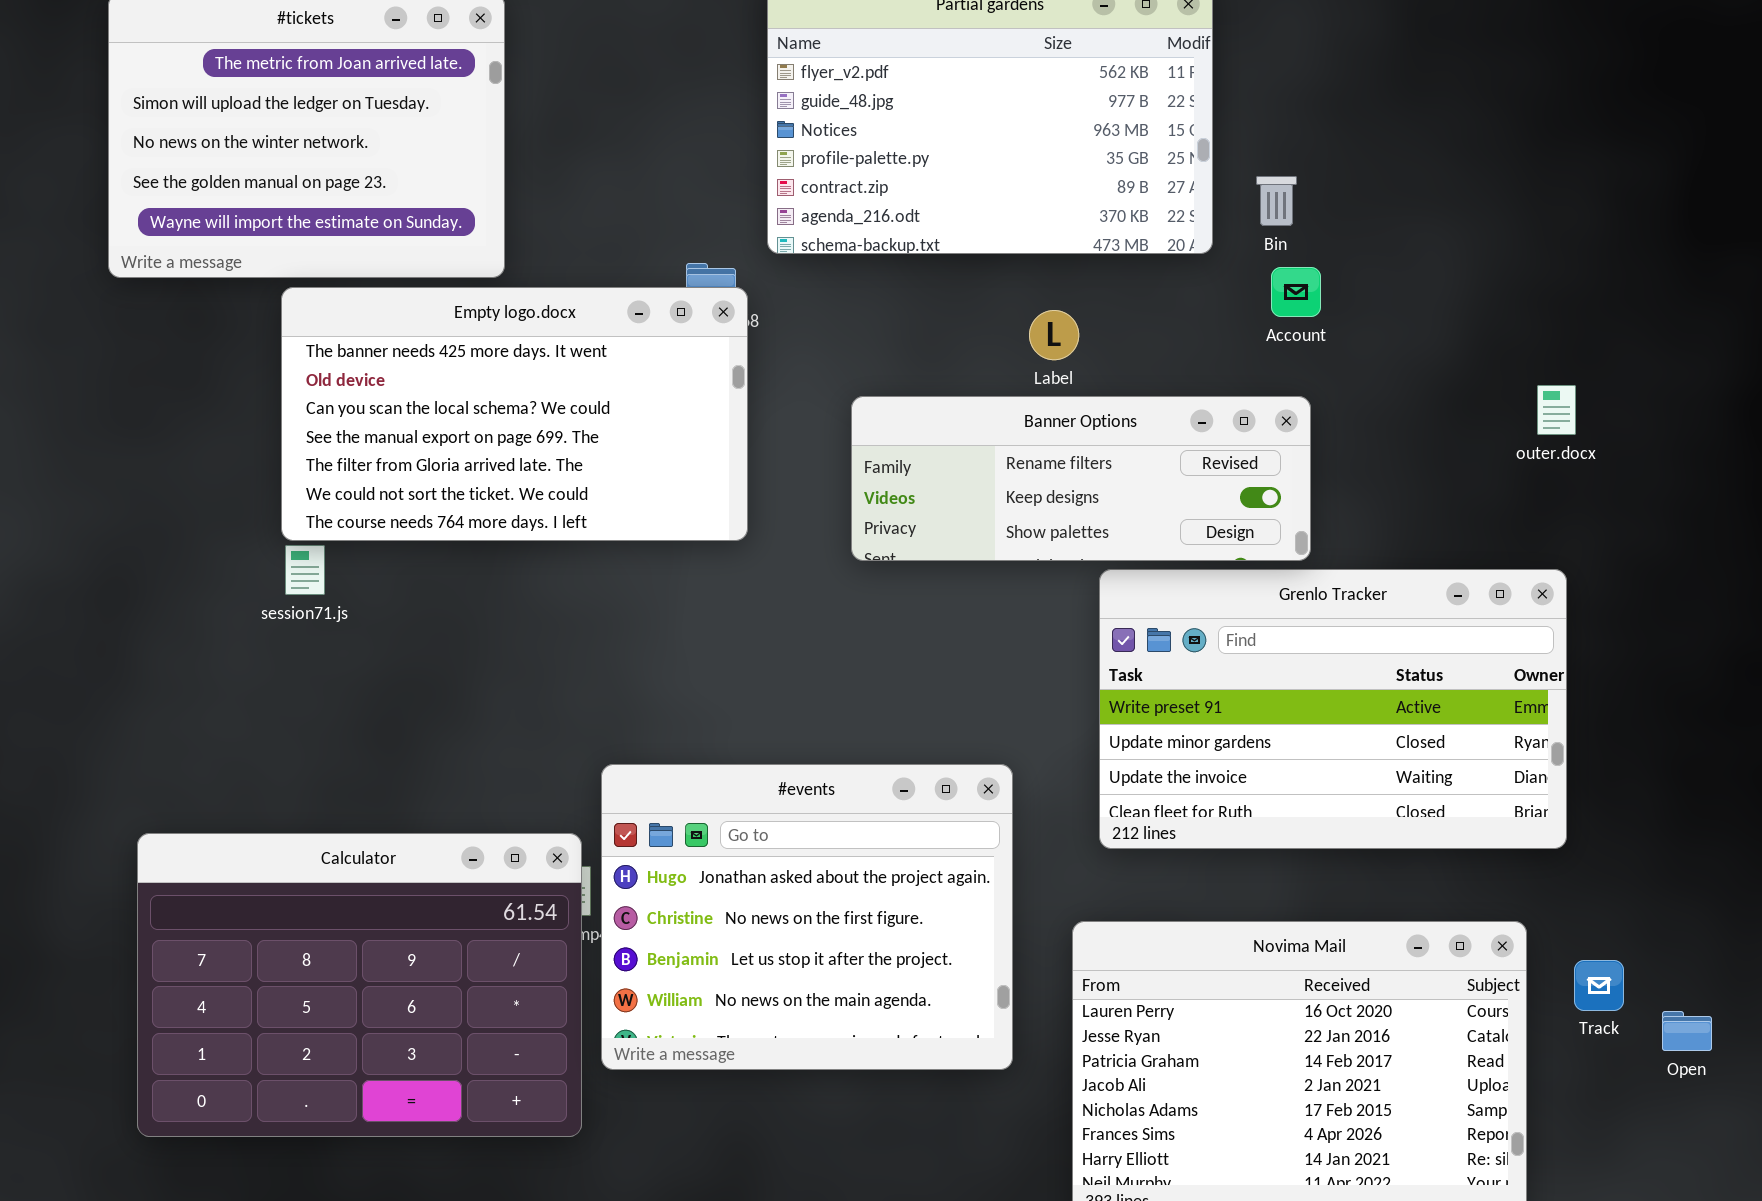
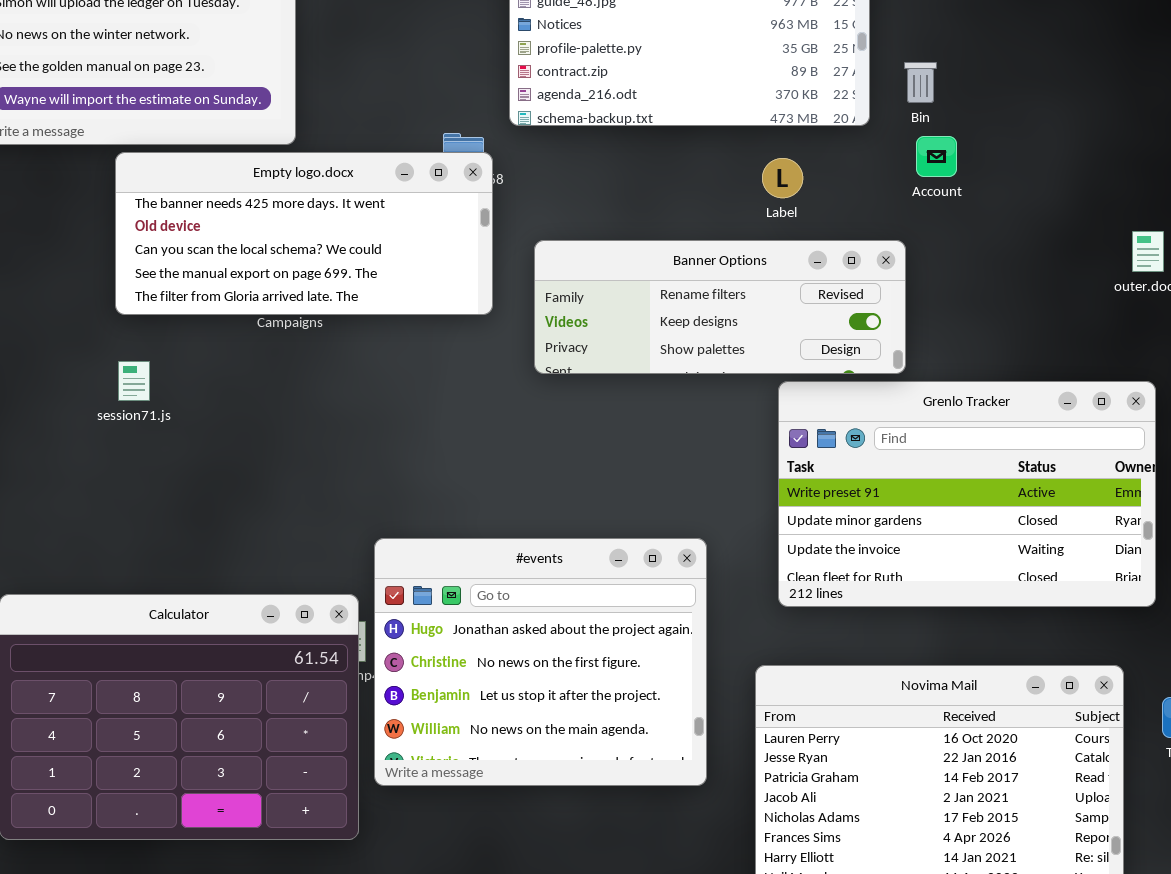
Empty logo.docx: [281,287,748,541] -> [115,152,493,315], resized
Label: [1029,310,1079,360] -> [762,158,803,198], moved
Banner Options: [851,396,1311,561] -> [534,240,906,374], moved

